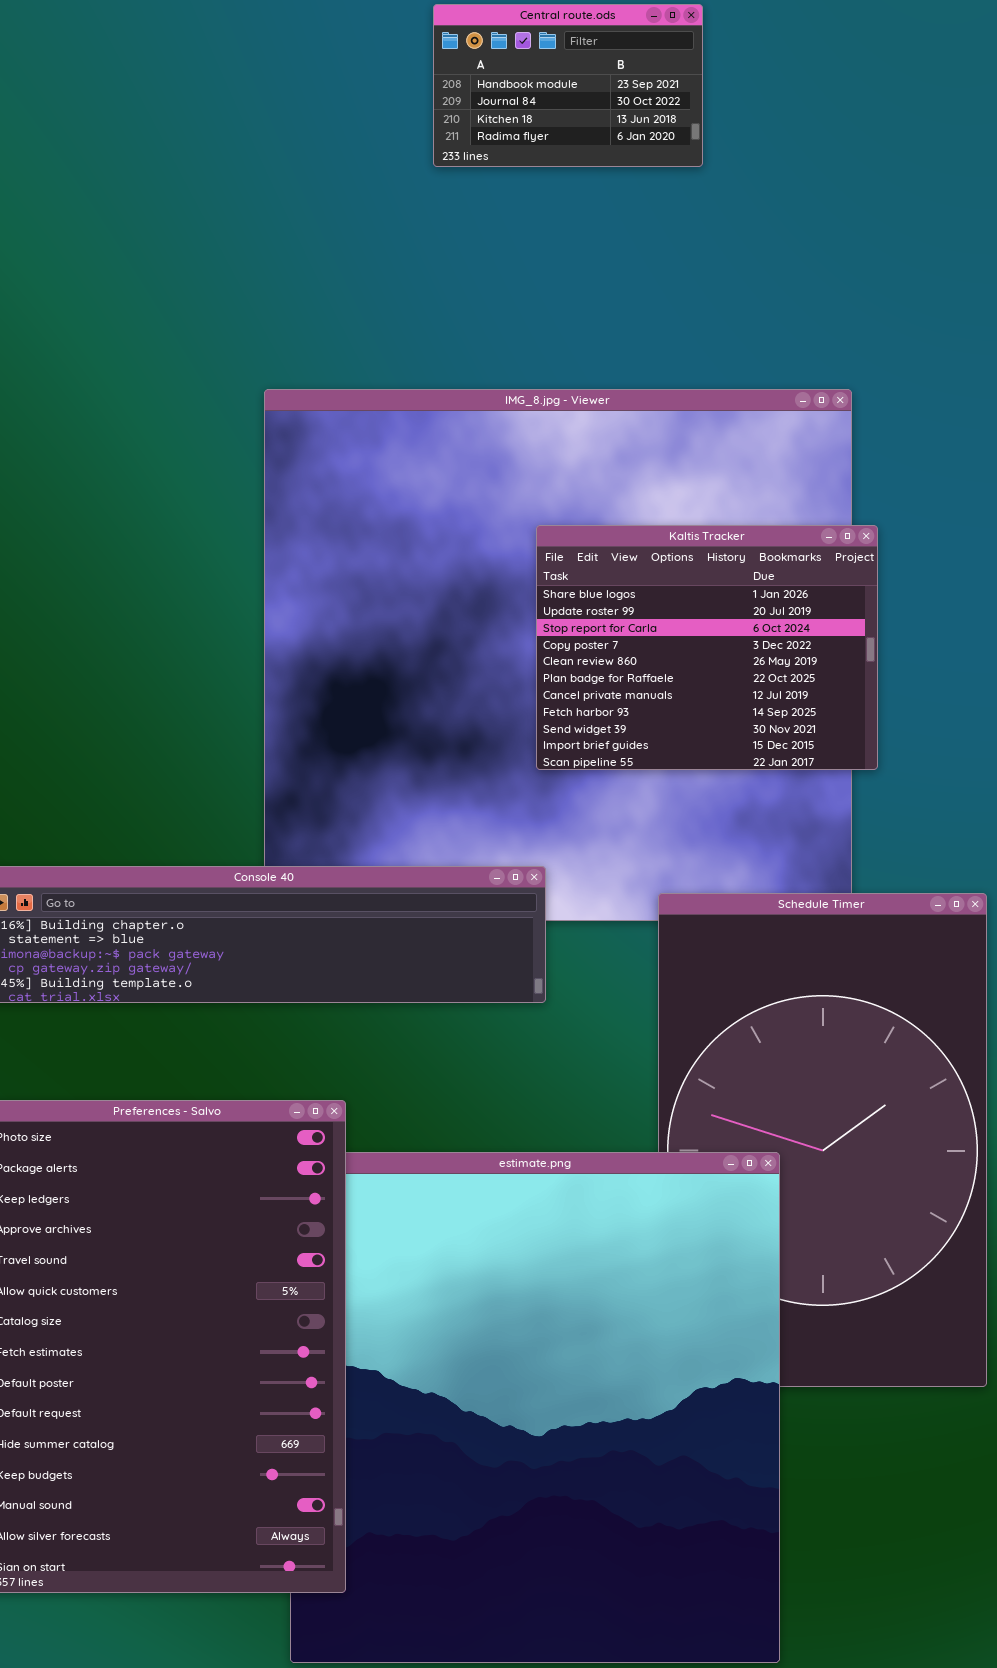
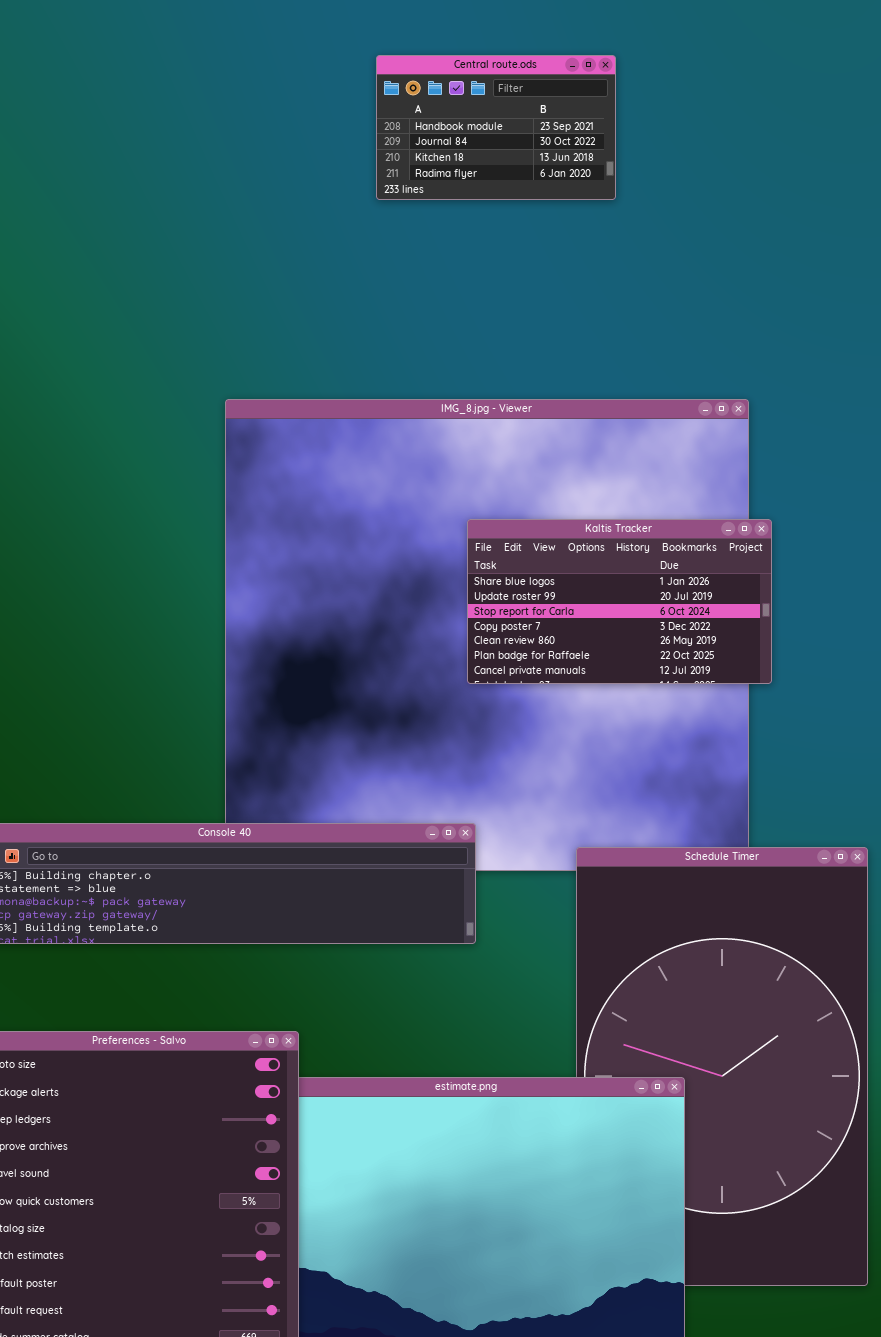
Kaltis Tracker: [536,525,878,770] -> [467,519,772,684], resized

